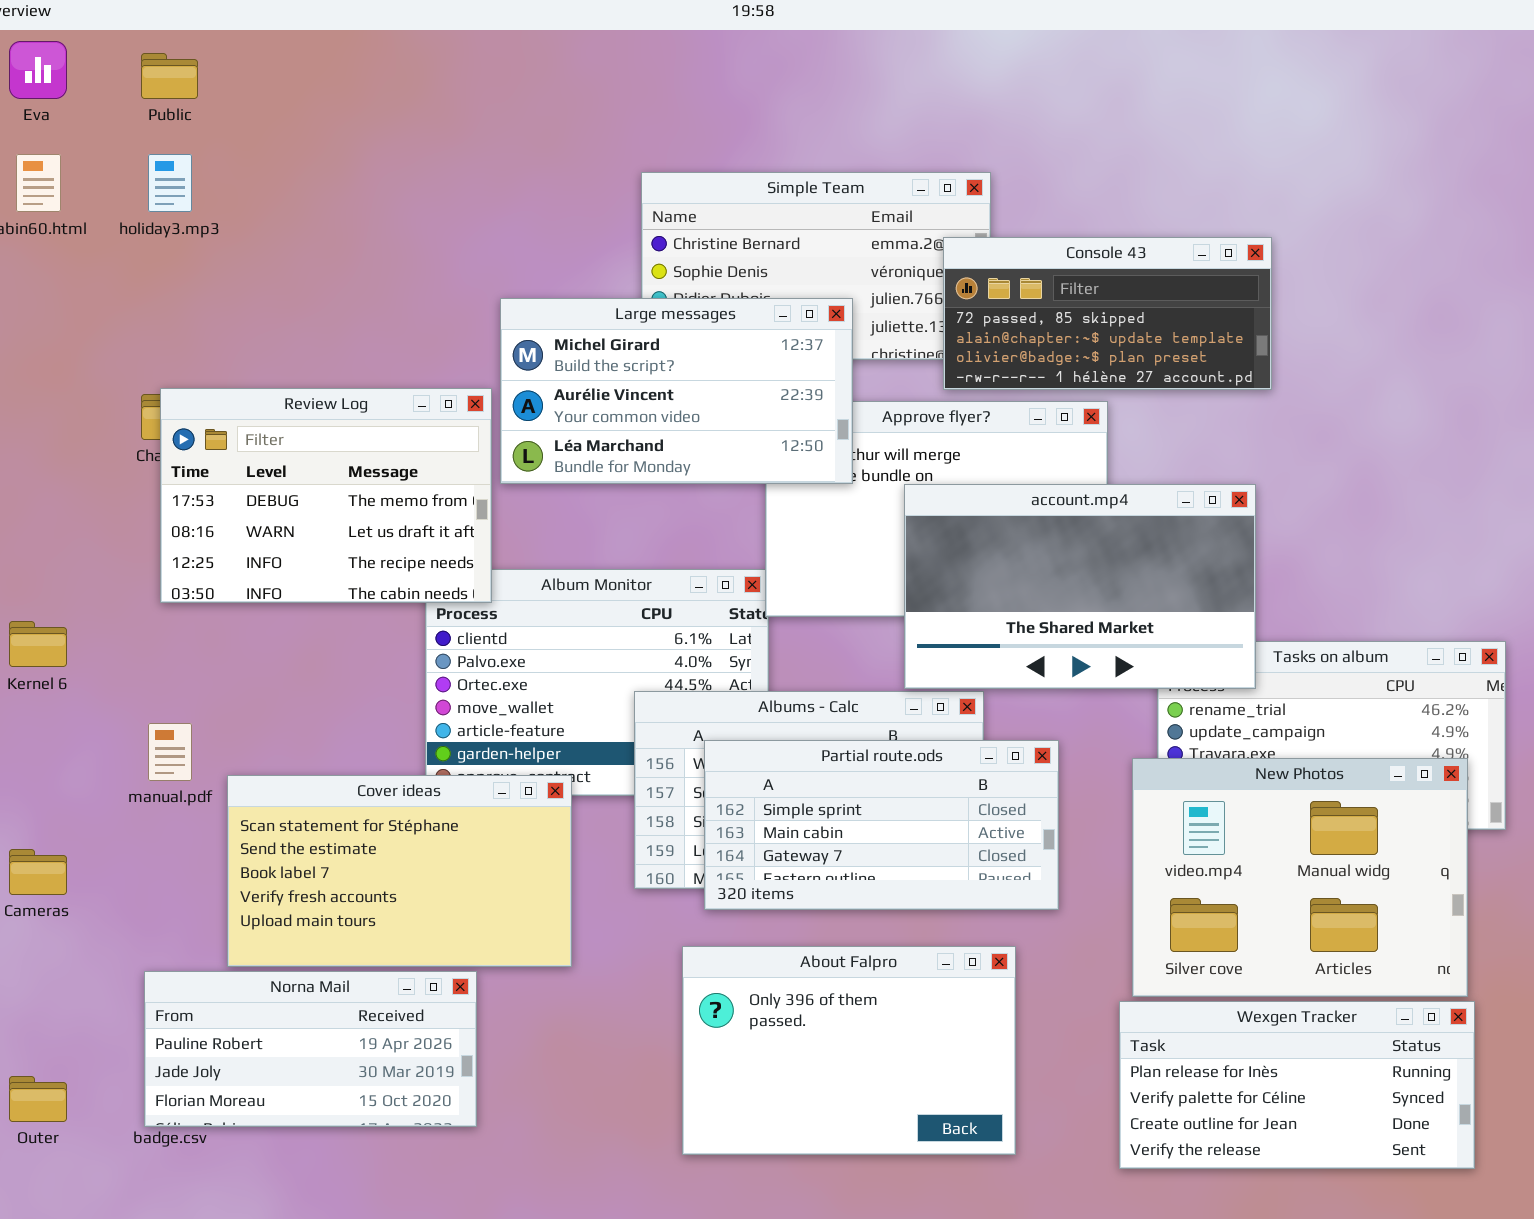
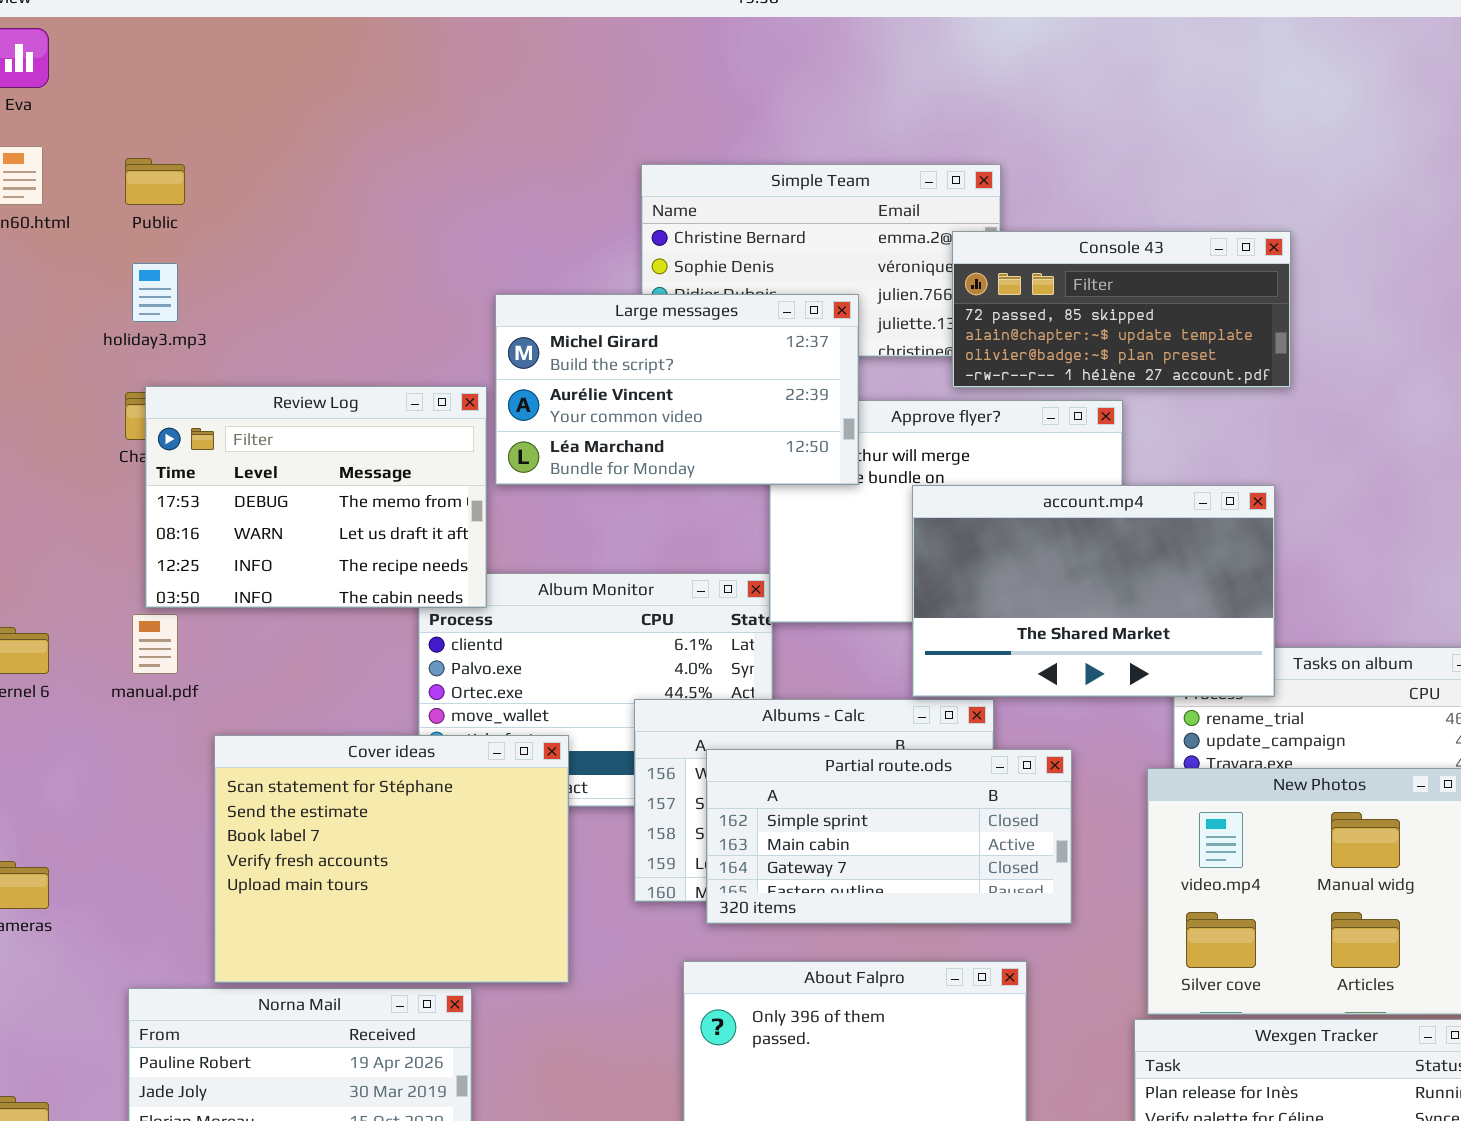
Public: [141,53,198,99] -> [125,158,185,205], moved
holiday3.mp3: [148,154,192,212] -> [132,263,178,322], moved
manual.pdf: [148,723,192,781] -> [132,614,178,674], moved
Cover ideas: [227,775,572,967] -> [214,735,569,983], resized

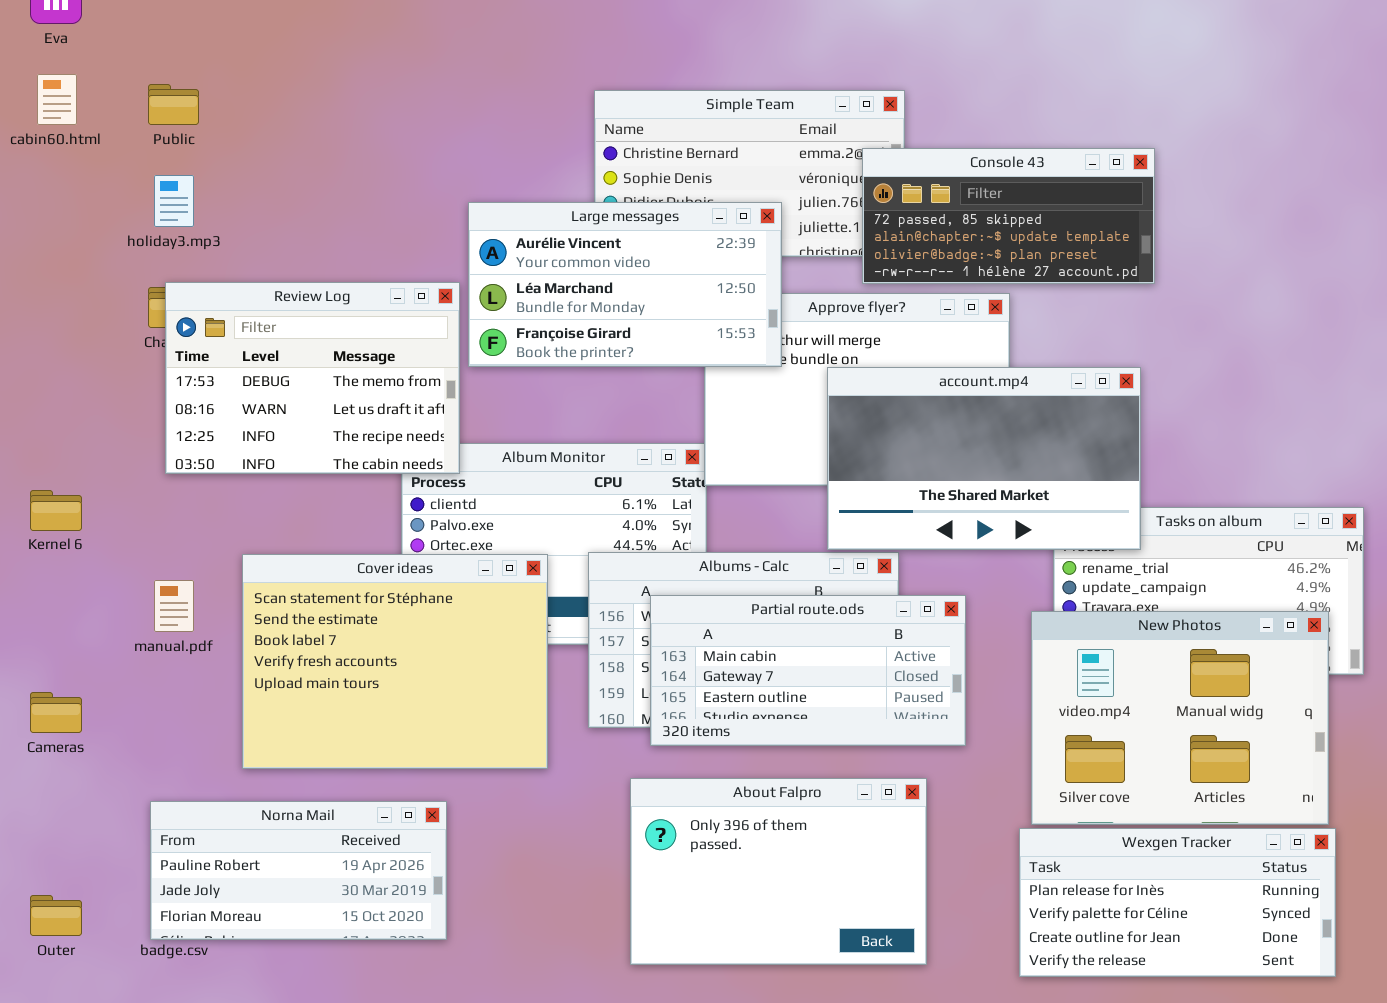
Large messages: [495,294,859,485] -> [468,202,782,367], scrolled down 1 row
manual.pdf: [132,614,178,674] -> [154,580,194,632], moved
Cover ideas: [214,735,569,983] -> [242,554,548,769], moved
Partial route.ods: [706,749,1072,924] -> [650,595,966,746], scrolled down 1 row

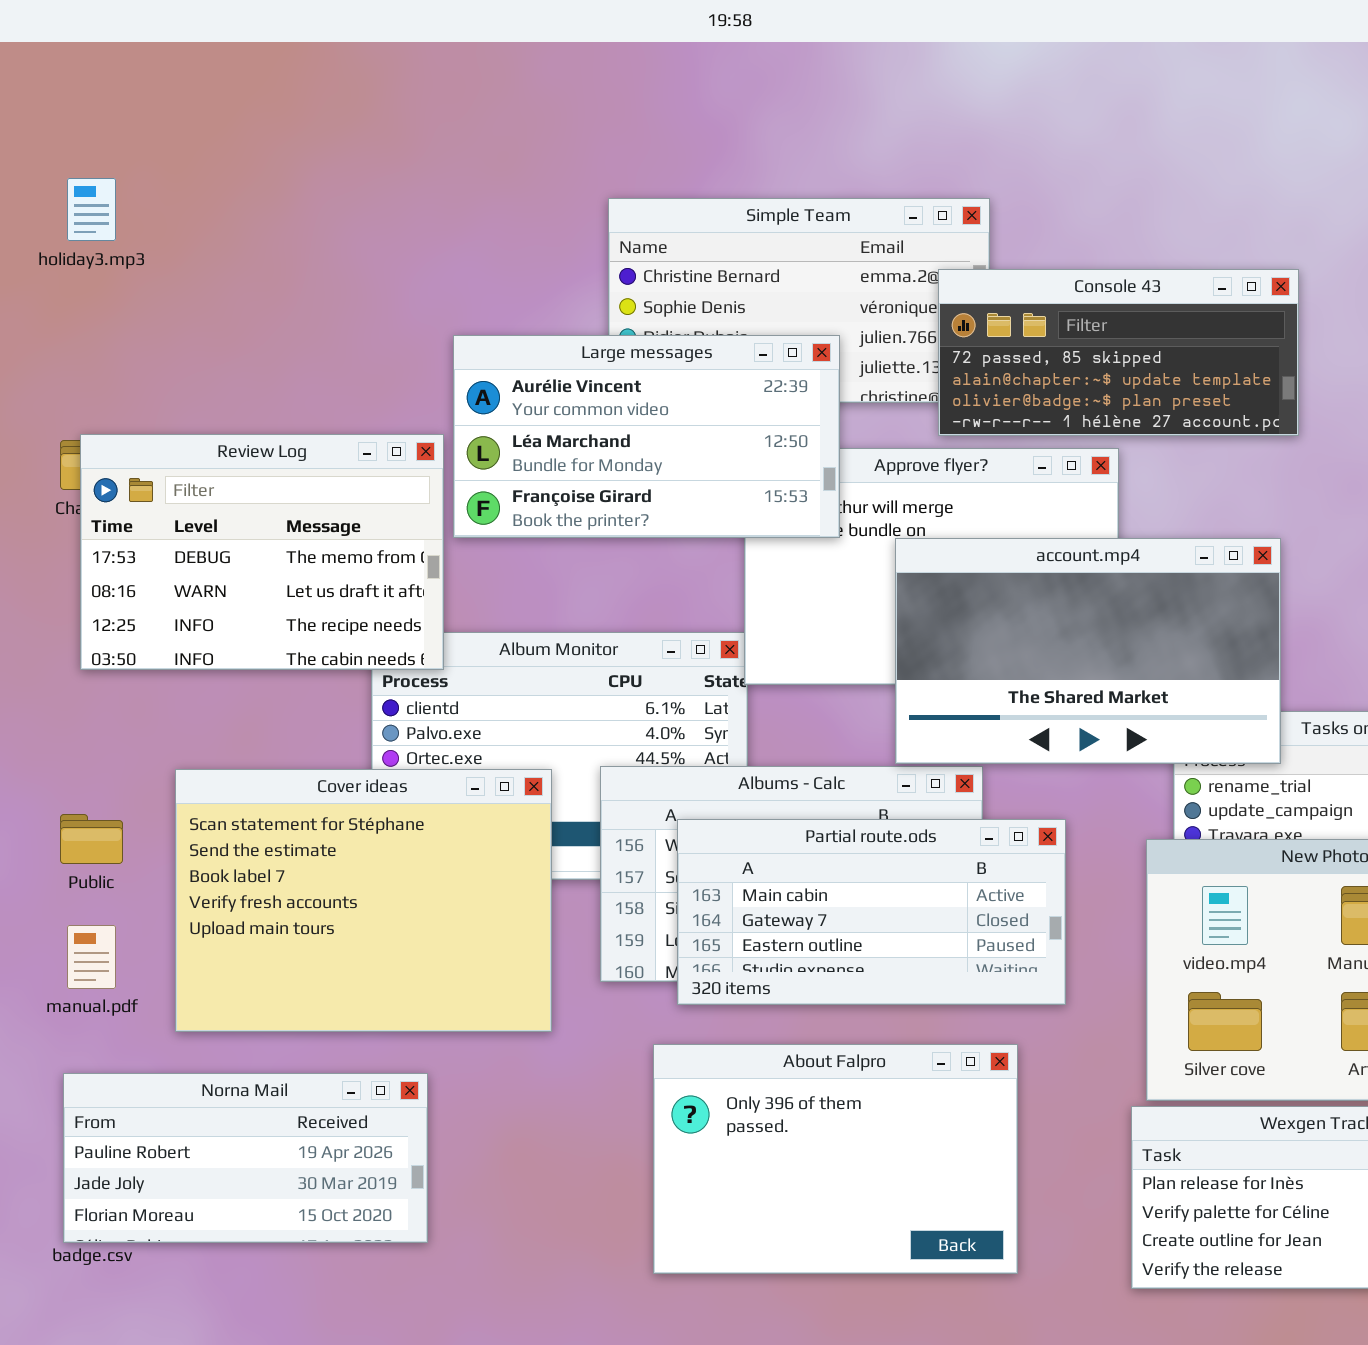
Public: [148,84,199,125] -> [60,814,123,864], moved
holiday3.mp3: [154,175,194,227] -> [67,178,116,241], moved
manual.pdf: [154,580,194,632] -> [67,925,116,989], moved

